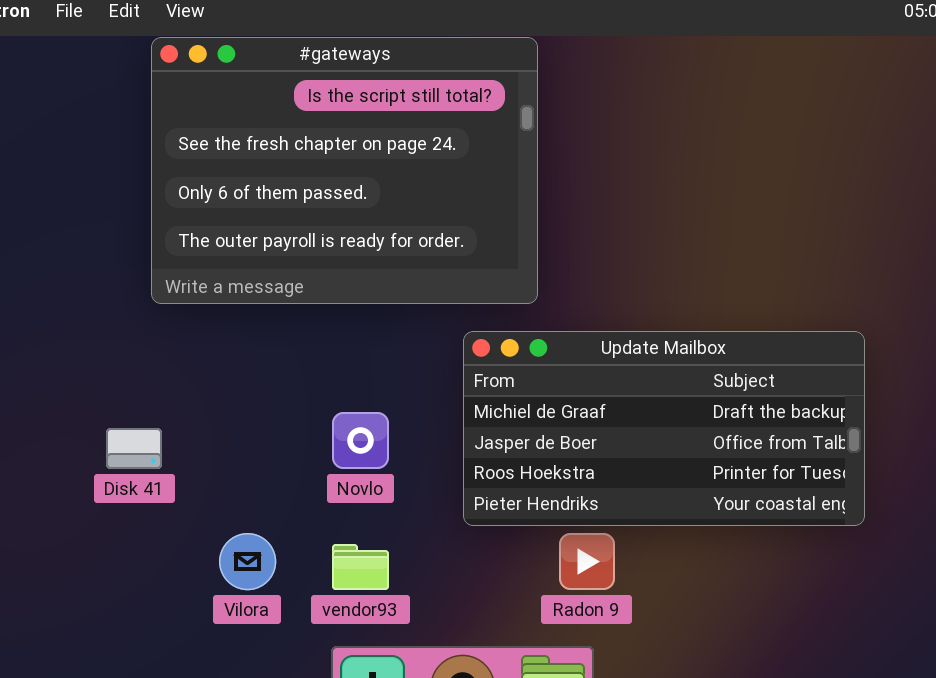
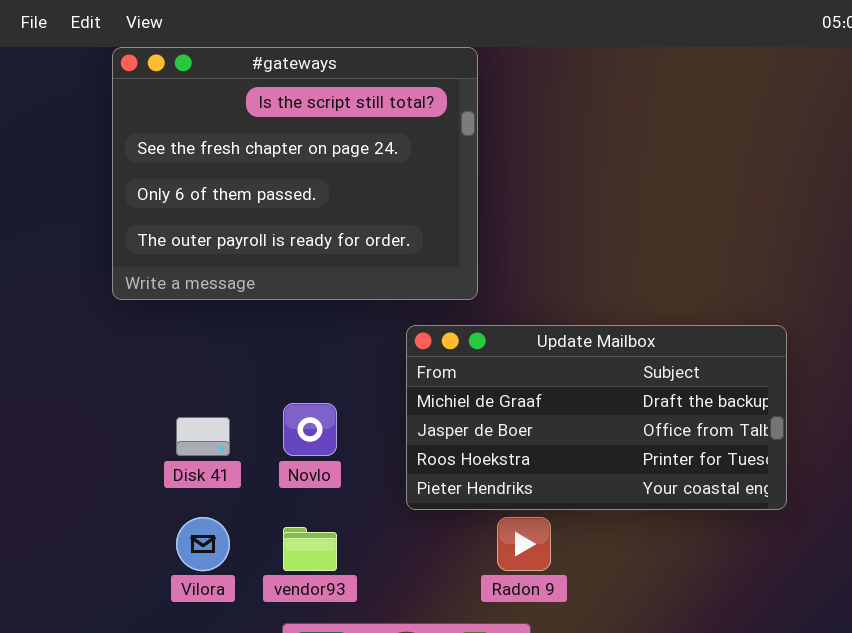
Disk 41: [106,428,162,469] -> [176,417,230,456], moved

